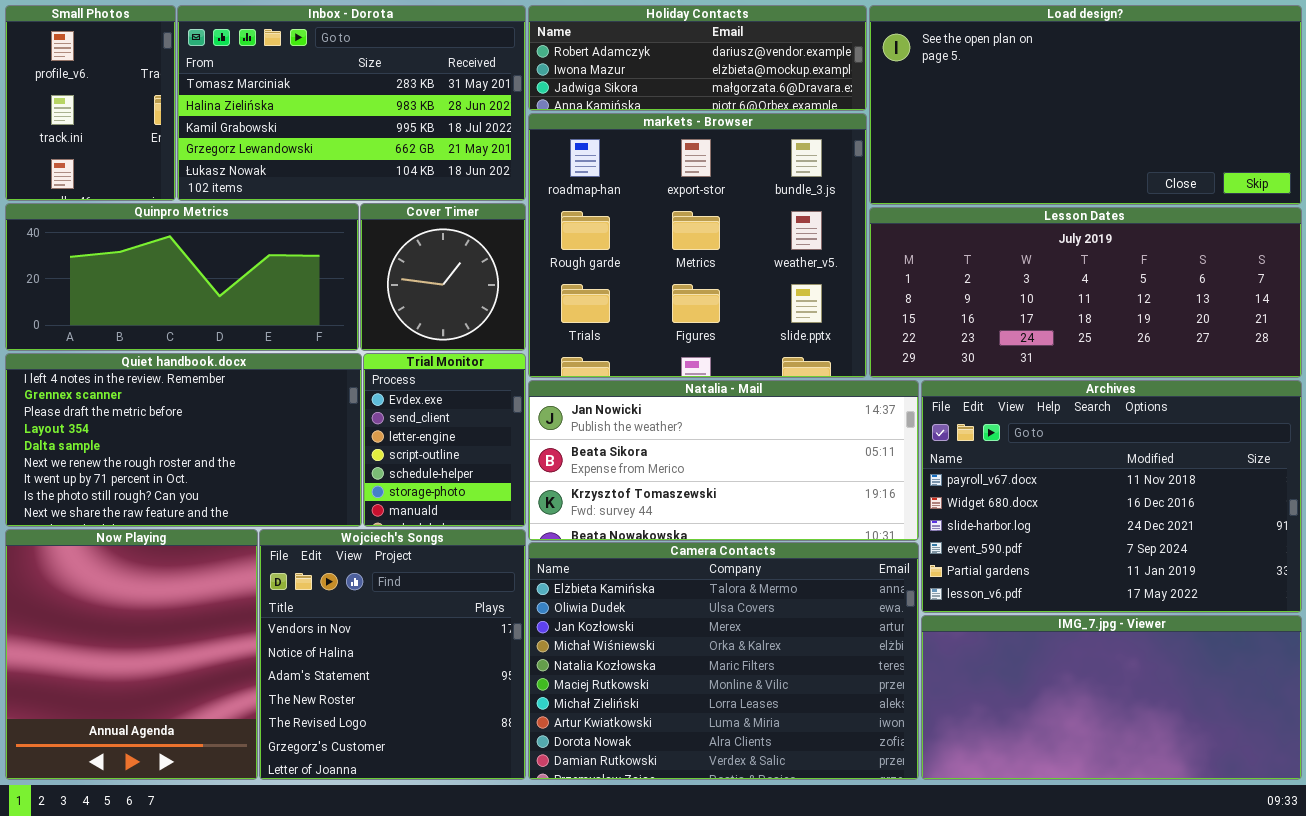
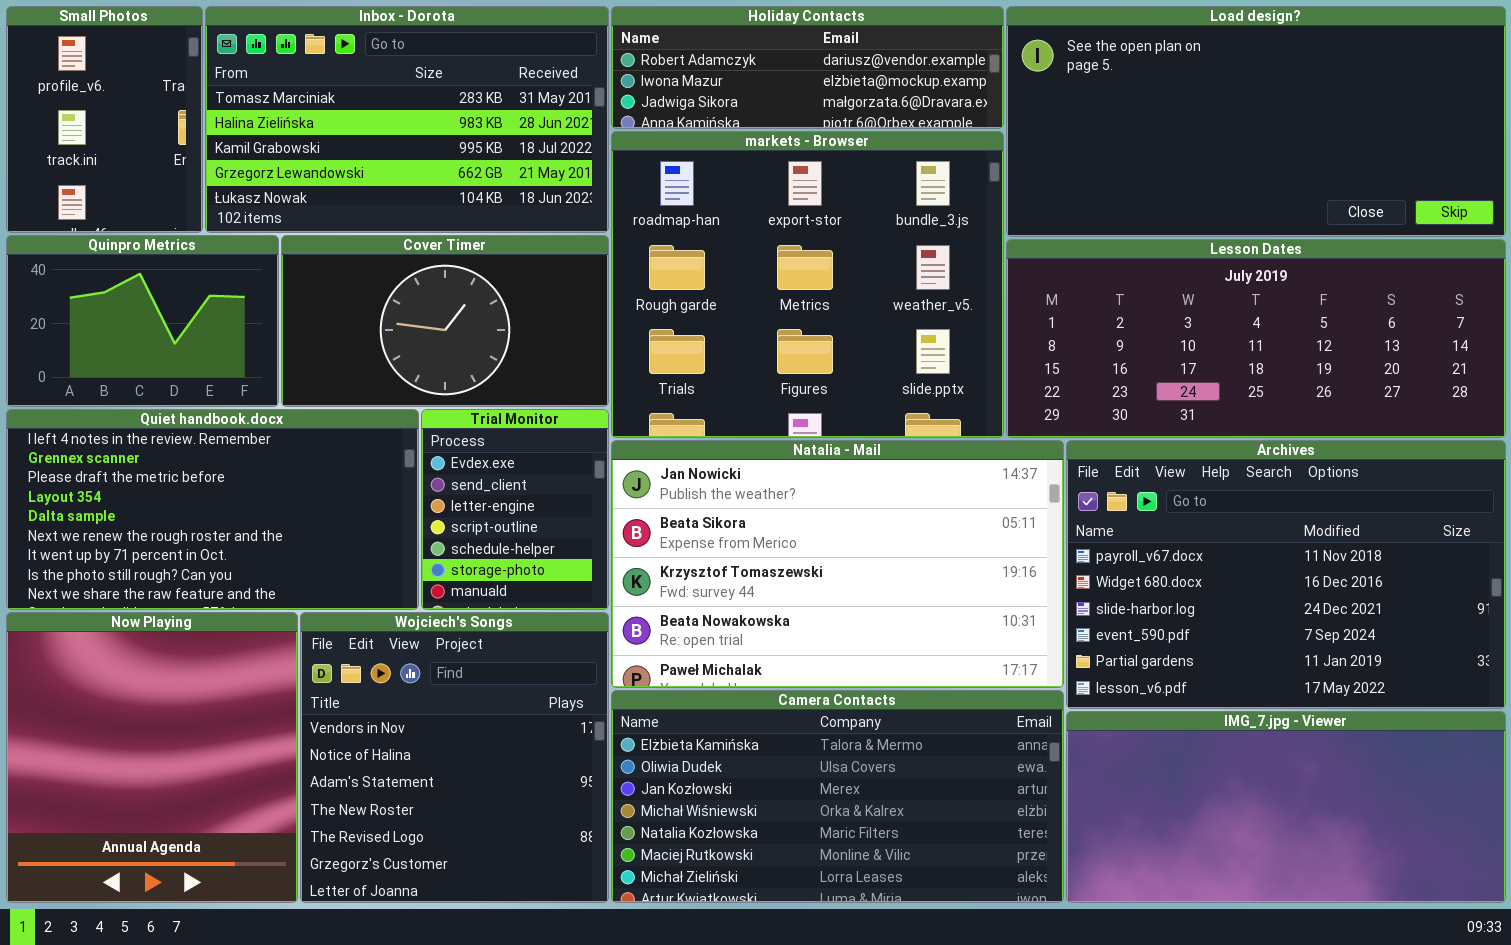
Quinpro Metrics: [5,203,359,351] -> [6,235,279,407], resized
Cover Timer: [360,203,526,351] -> [281,235,609,407], resized
Natalia - Mail: [528,380,919,541] -> [611,440,1064,688], resized
Camera Contacts: [528,542,919,780] -> [611,690,1064,903], resized

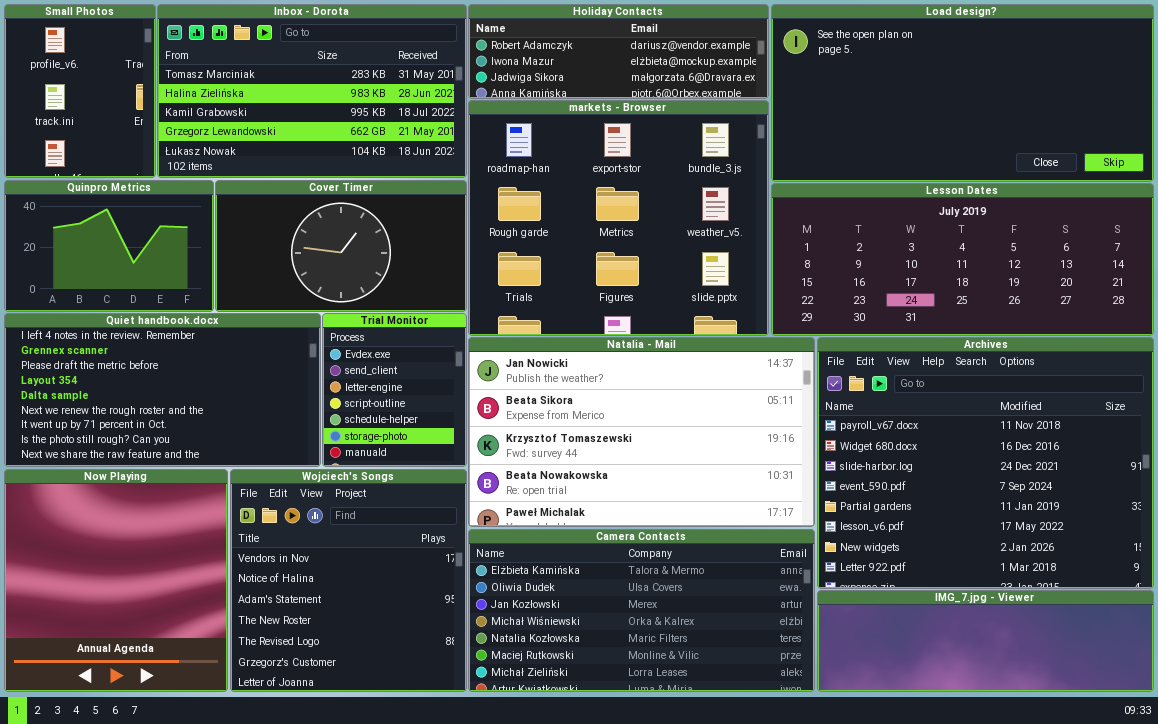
Archives: [1066,440,1506,709] -> [817,337,1154,589], resized
IMG_7.jpg - Viewer: [1066,711,1506,903] -> [817,590,1154,692], resized

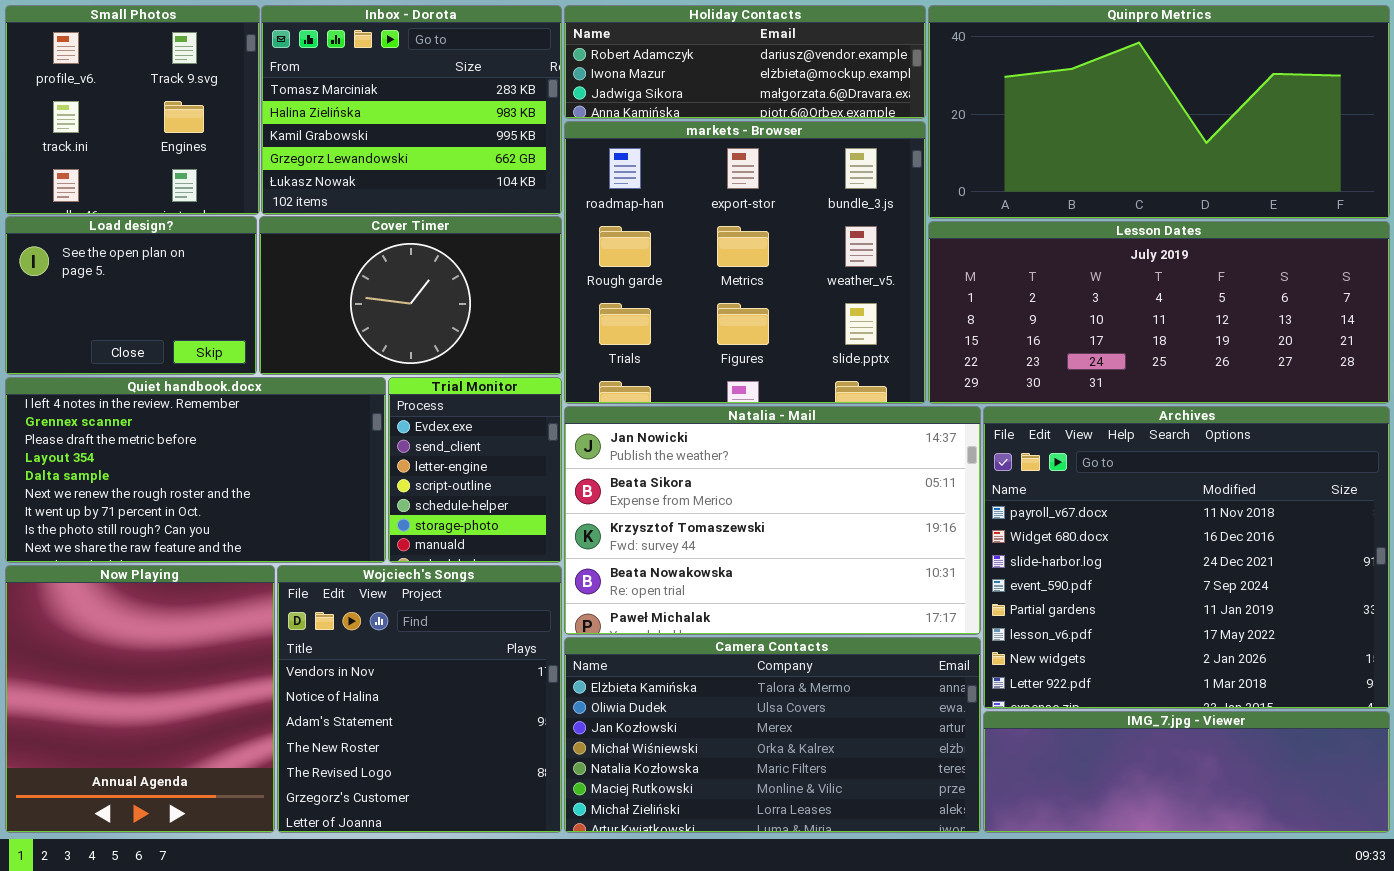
Small Photos: [4,4,156,178] -> [5,5,260,215], resized
Inbox - Dorota: [157,4,467,178] -> [261,5,562,215], resized
Load design?: [771,4,1154,182] -> [5,216,257,375], moved, resized
Quinpro Metrics: [4,180,214,312] -> [928,5,1390,219], moved, resized

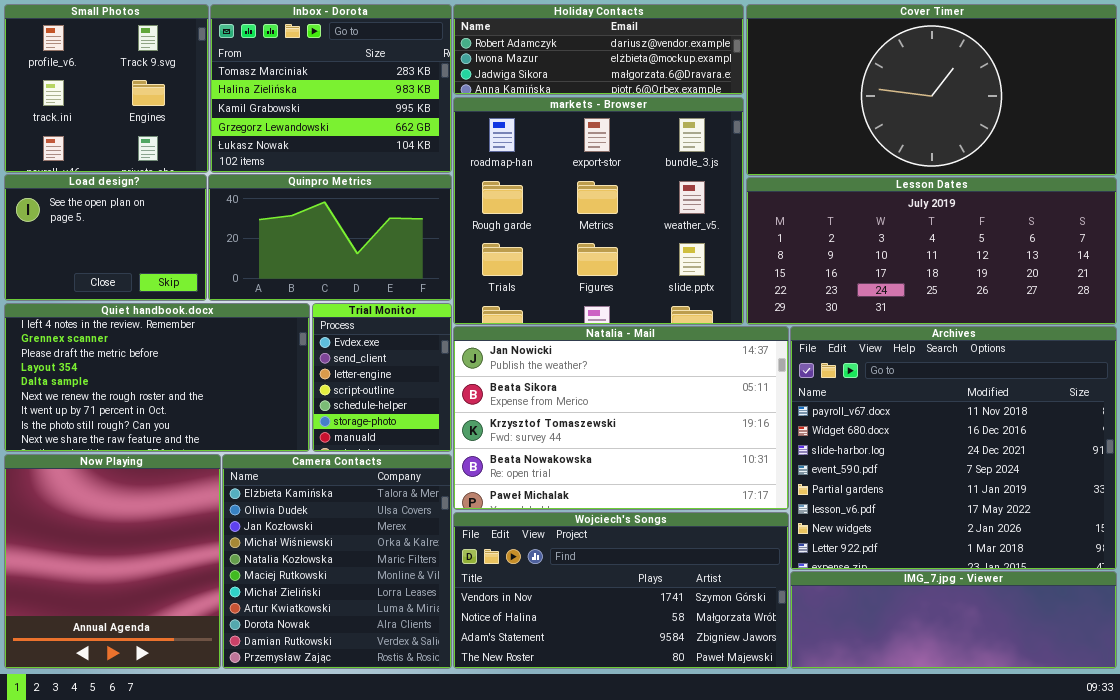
Quinpro Metrics: [928,5,1390,219] -> [208,174,452,301], moved, resized
Cover Timer: [259,216,562,375] -> [746,4,1117,176], moved, resized
Wojciech's Songs: [277,565,562,833] -> [453,512,789,669], moved, resized
Camera Contacts: [564,637,981,833] -> [222,454,452,669], moved, resized

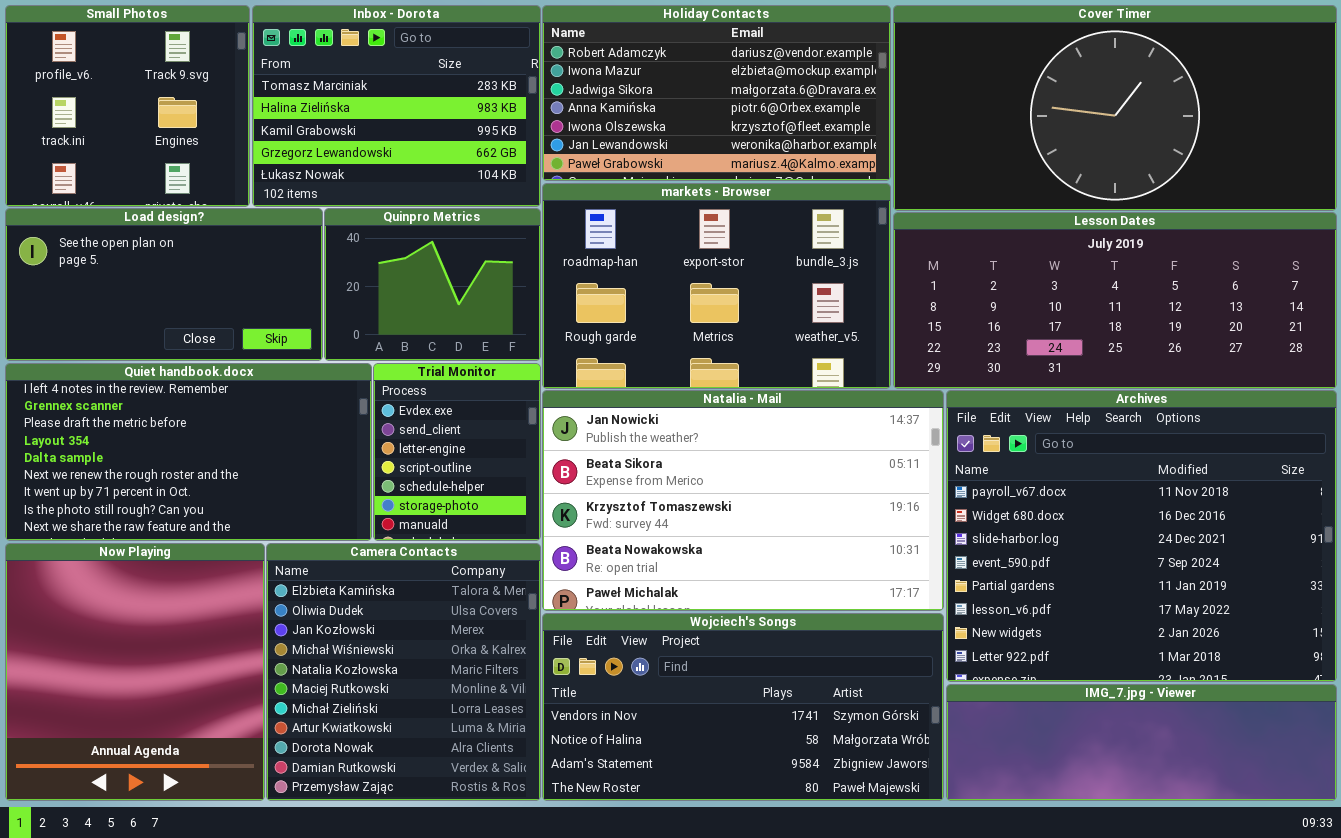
Holiday Contacts: [453,4,744,95] -> [542,5,891,181], resized
markets - Browser: [453,97,744,325] -> [542,183,891,389], resized
Load design?: [4,174,207,301] -> [5,208,323,361], resized
Quinpro Metrics: [208,174,452,301] -> [324,208,541,361], resized

